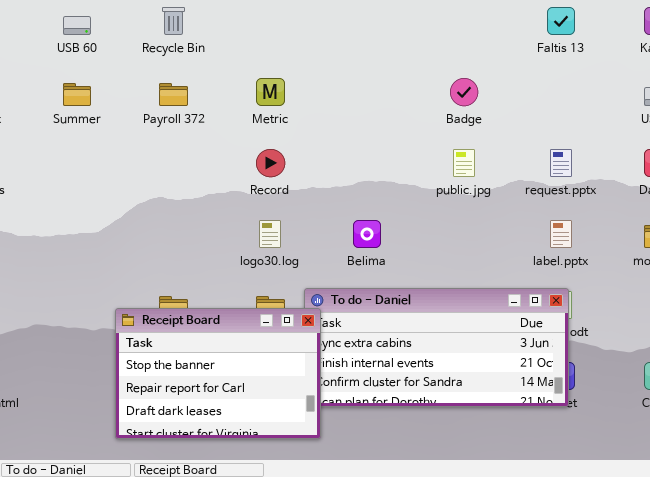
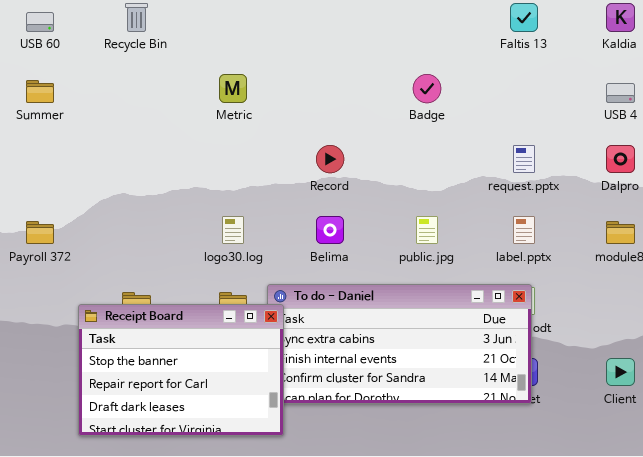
Payroll 372: [159,83,188,106] -> [26,221,54,244], moved
Record: [256,149,285,177] -> [316,145,344,173], moved
public.jpg: [453,149,475,177] -> [416,216,438,244], moved

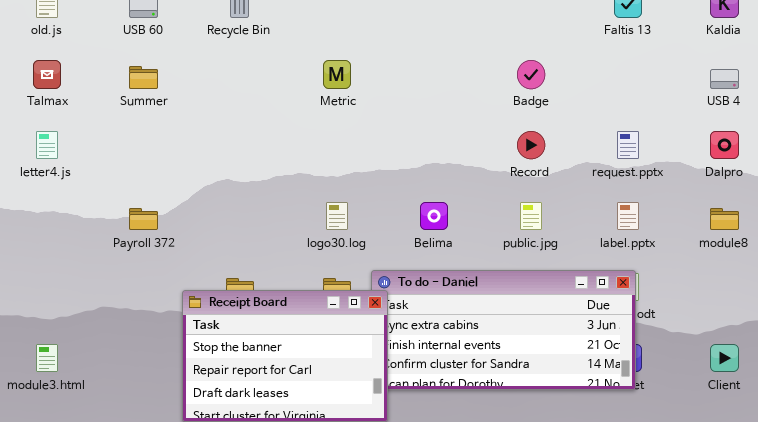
Record: [316,145,344,173] -> [517,131,545,159], moved

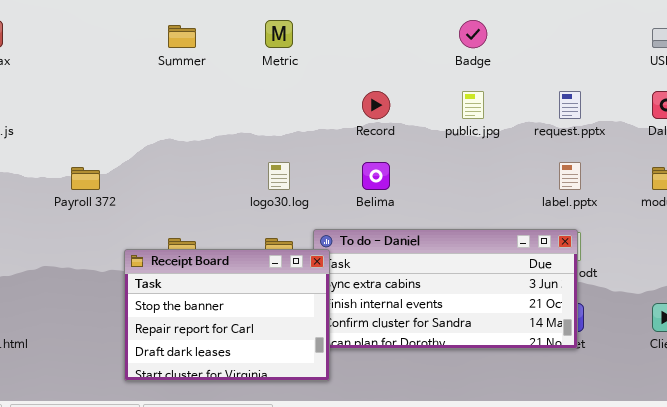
Summer: [129,66,158,89] -> [168,25,196,48], moved
Record: [517,131,545,159] -> [362,91,390,119], moved
public.jpg: [520,202,542,230] -> [462,91,484,119], moved

